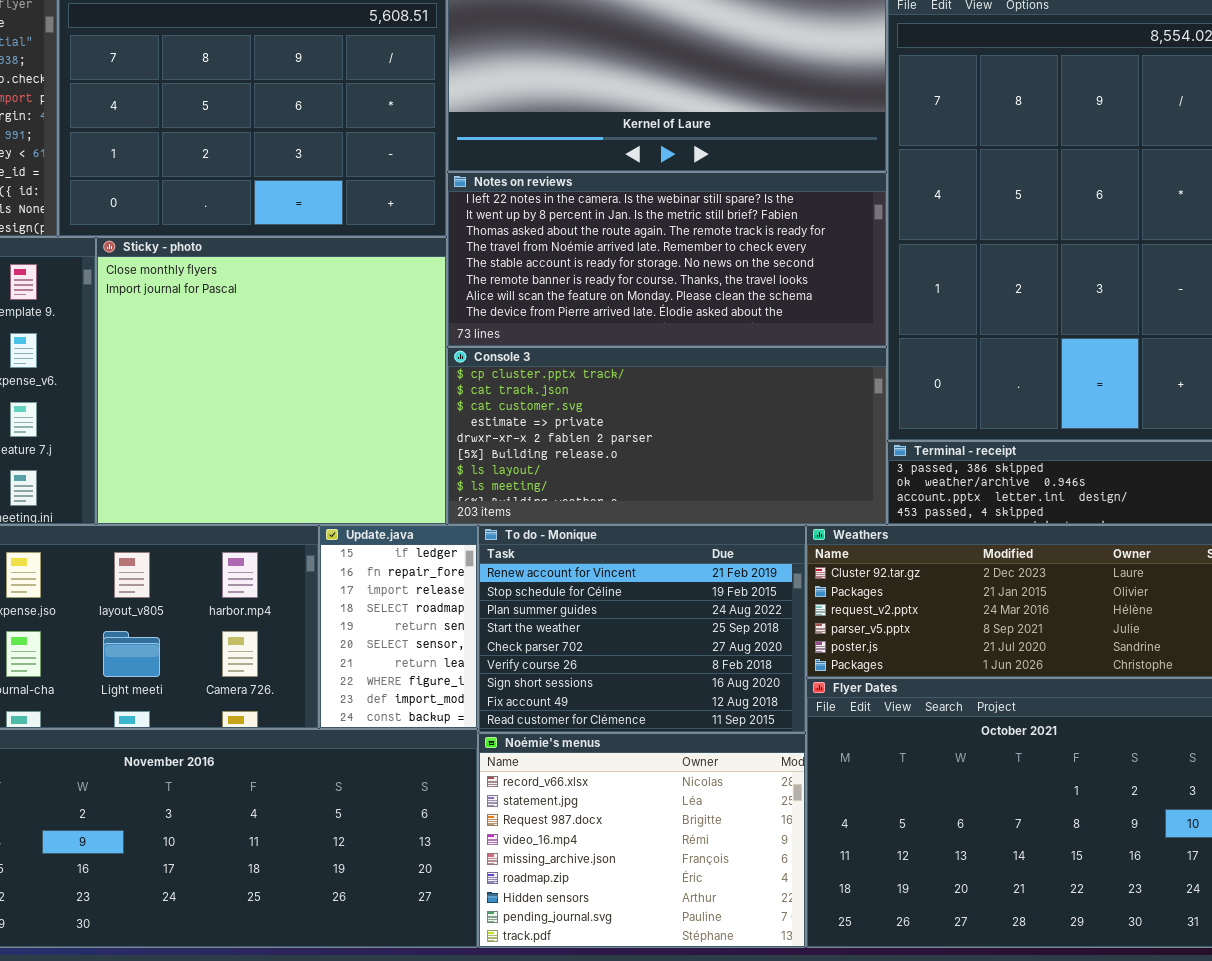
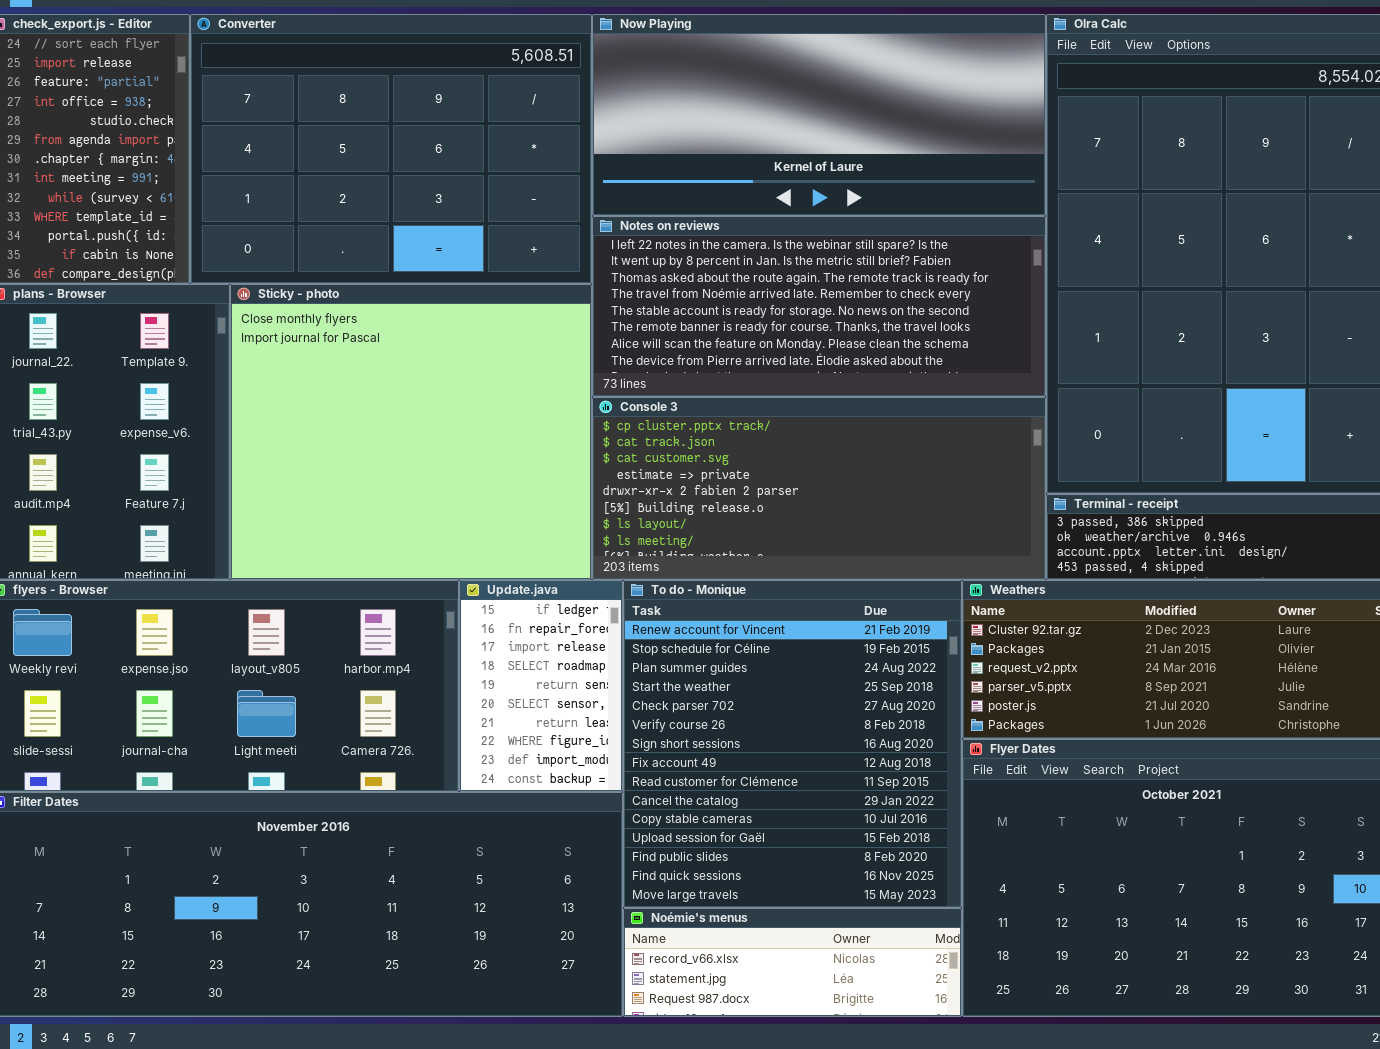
To do - Monique: [478,525,806,733] -> [623,580,962,908], resized
Noémie's menus: [478,733,806,948] -> [623,908,962,1017], resized

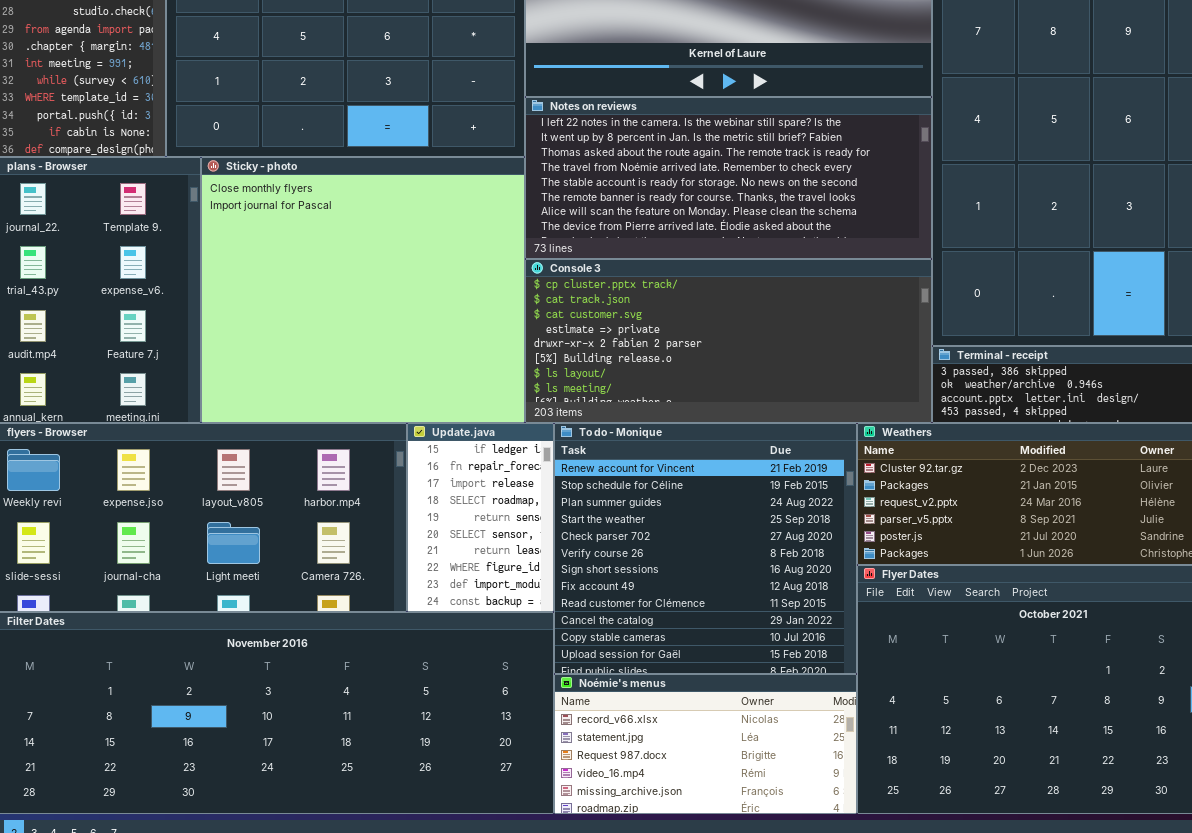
To do - Monique: [623,580,962,908] -> [554,423,857,674], resized
Noémie's menus: [623,908,962,1017] -> [554,674,857,814], resized

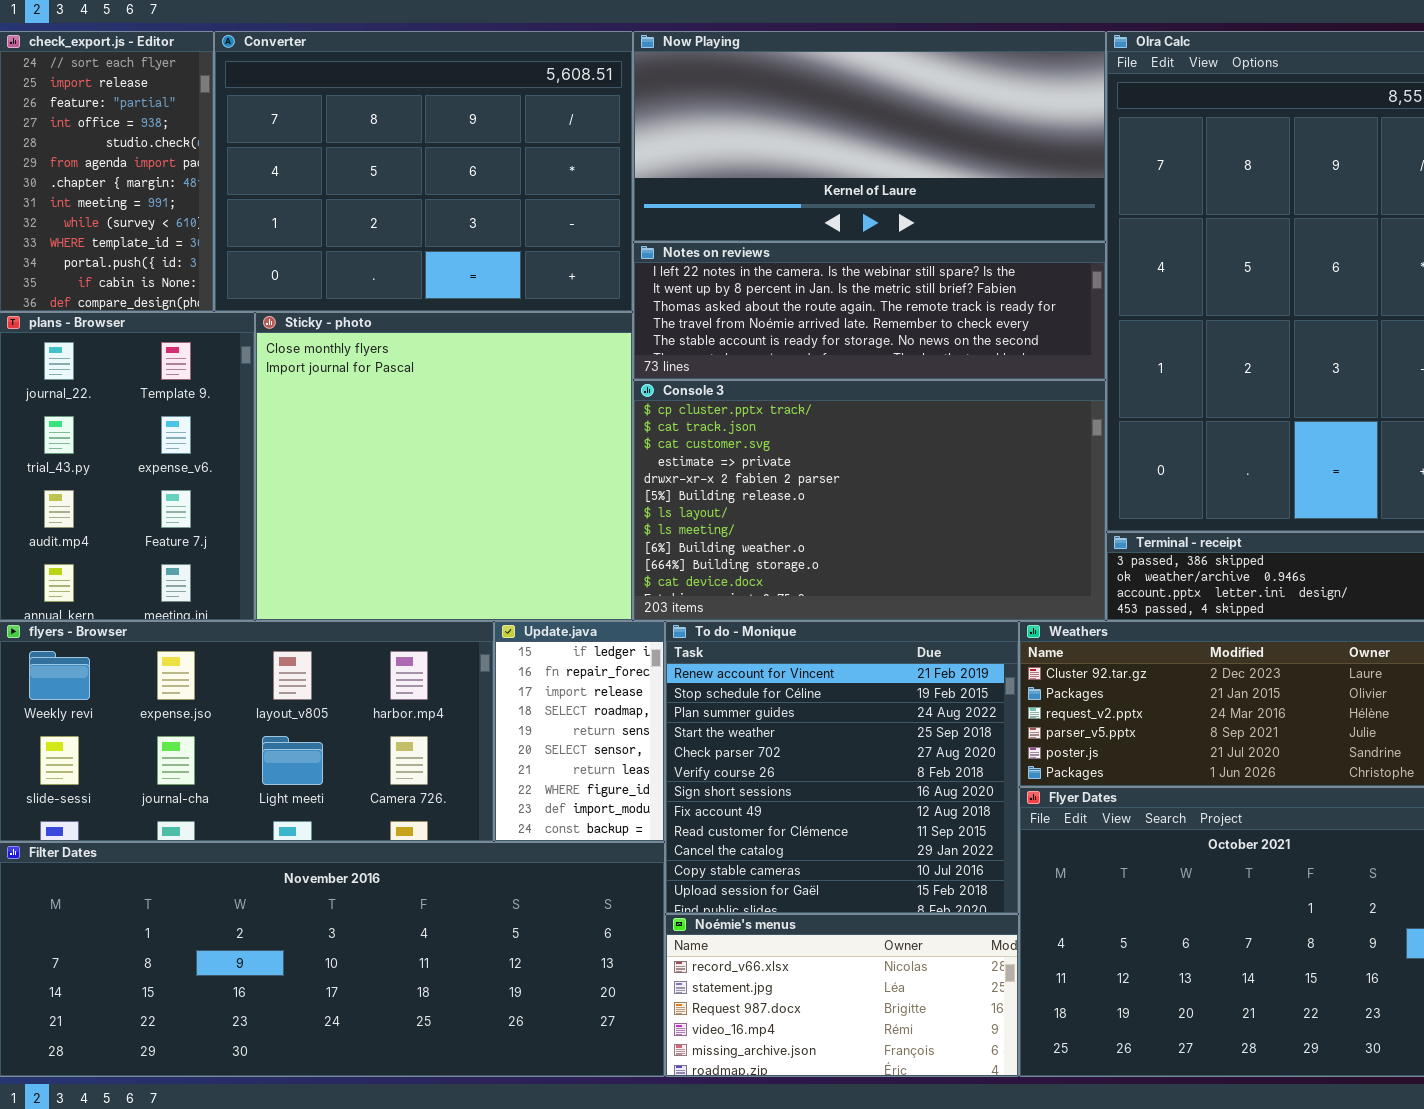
Notes on reviews: [525,97,932,259] -> [633,242,1106,380], resized
Console 3: [525,259,932,423] -> [633,380,1106,621], resized

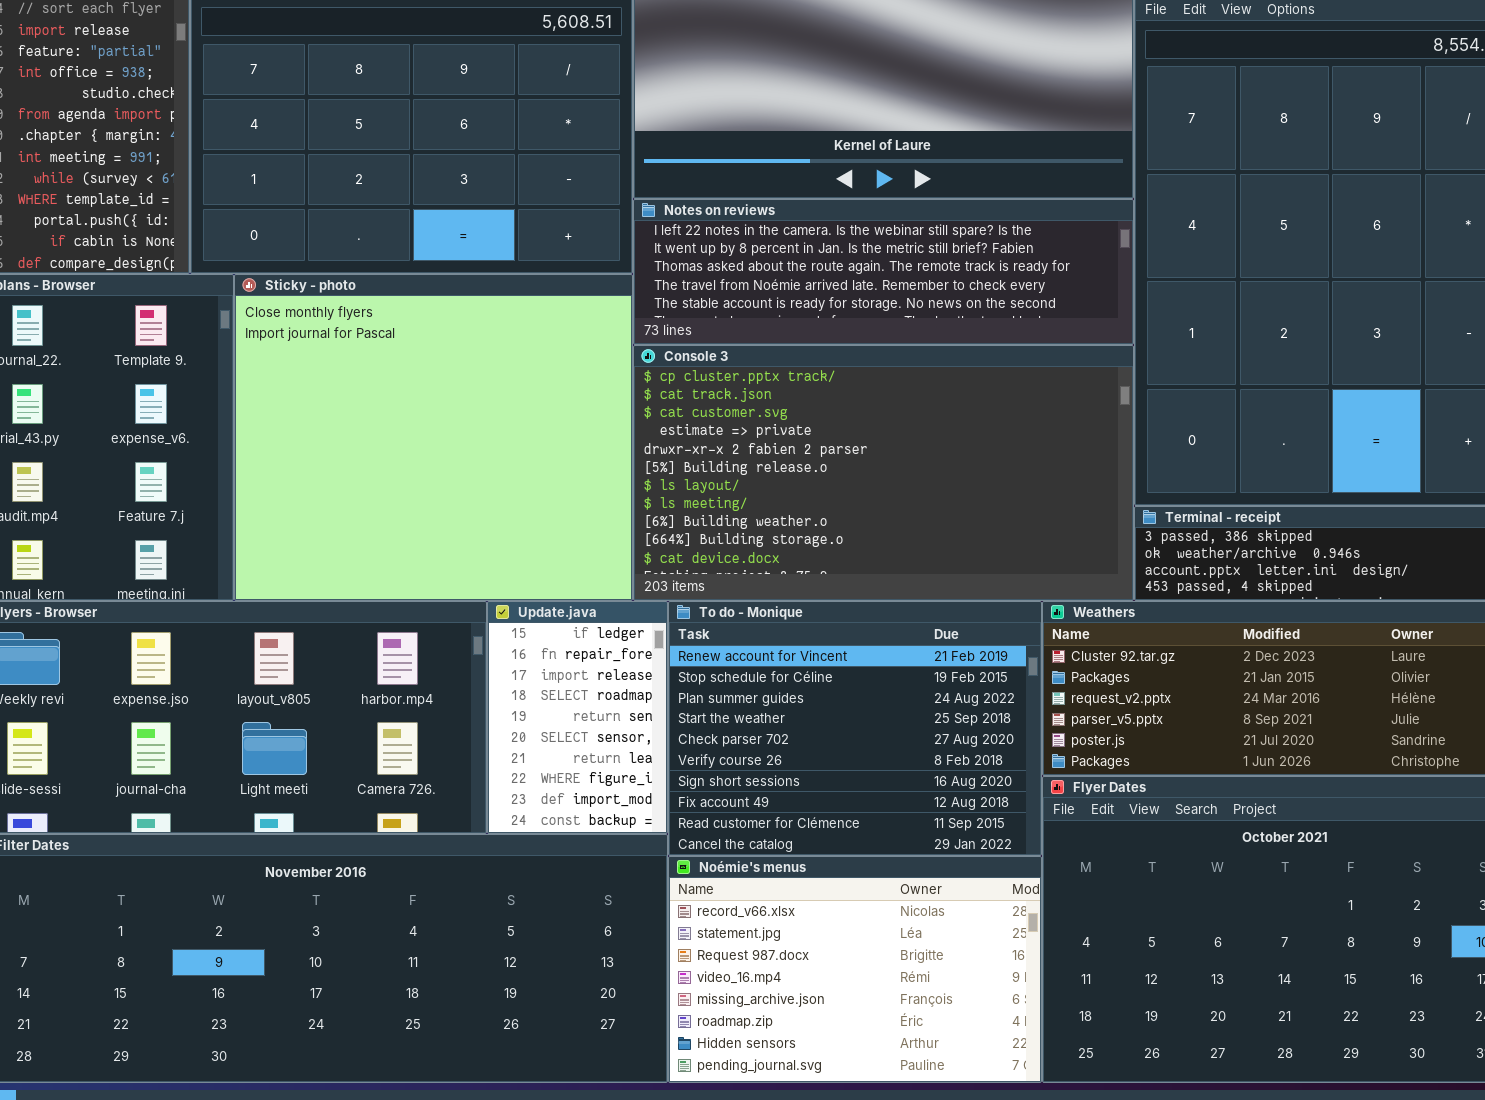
To do - Monique: [665,621,1019,914] -> [668,601,1042,856], resized
Noémie's menus: [665,914,1019,1077] -> [668,856,1042,1083], resized

